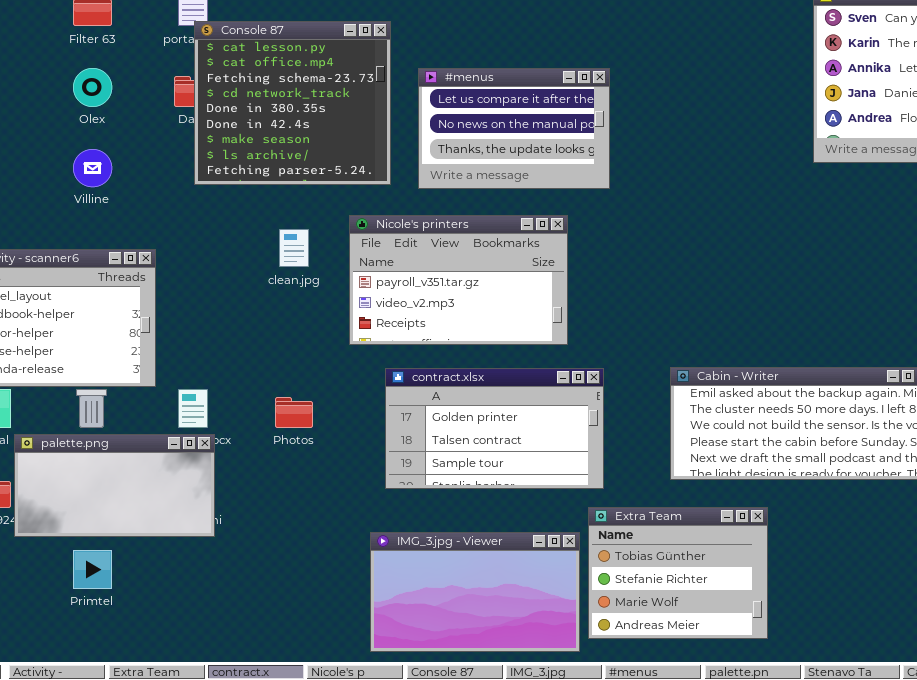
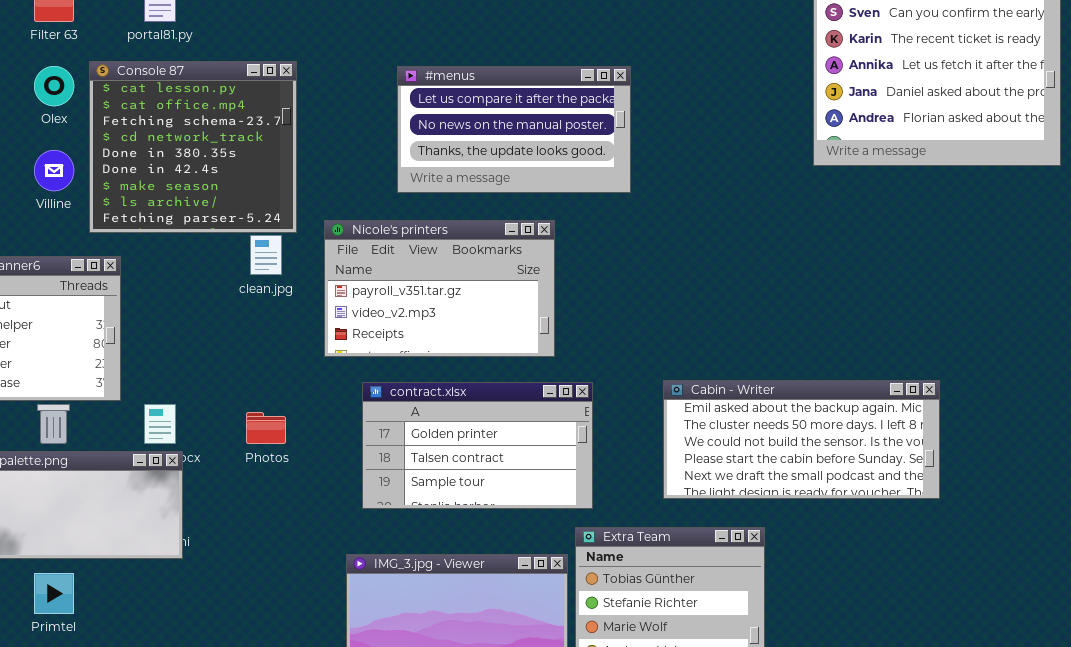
Console 87: [194,21,391,185] -> [89,61,297,233], moved
#menus: [418,68,610,189] -> [397,66,631,193], resized

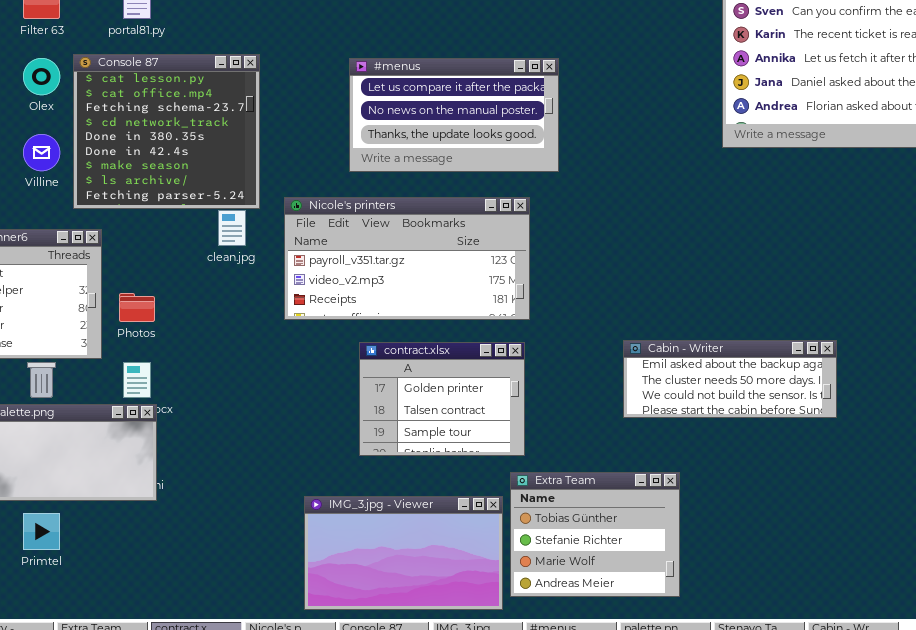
Nicole's printers: [324,220,555,357] -> [284,197,530,320], resized
Cabin - Writer: [663,380,940,499] -> [623,340,837,418], resized
contract.xlsx: [362,382,593,509] -> [359,342,525,456], resized
Photos: [246,412,286,444] -> [119,293,155,322], moved

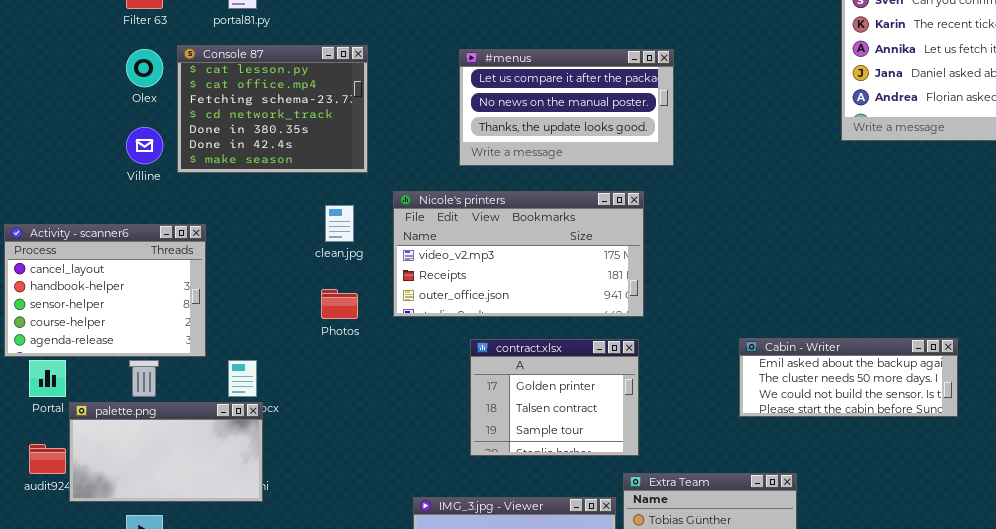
Console 87: [73,54,260,209] -> [177,45,368,173], resized
Nicole's printers: [284,197,530,320] -> [393,191,644,317], scrolled down 1 row
Photos: [119,293,155,322] -> [321,289,358,319], moved

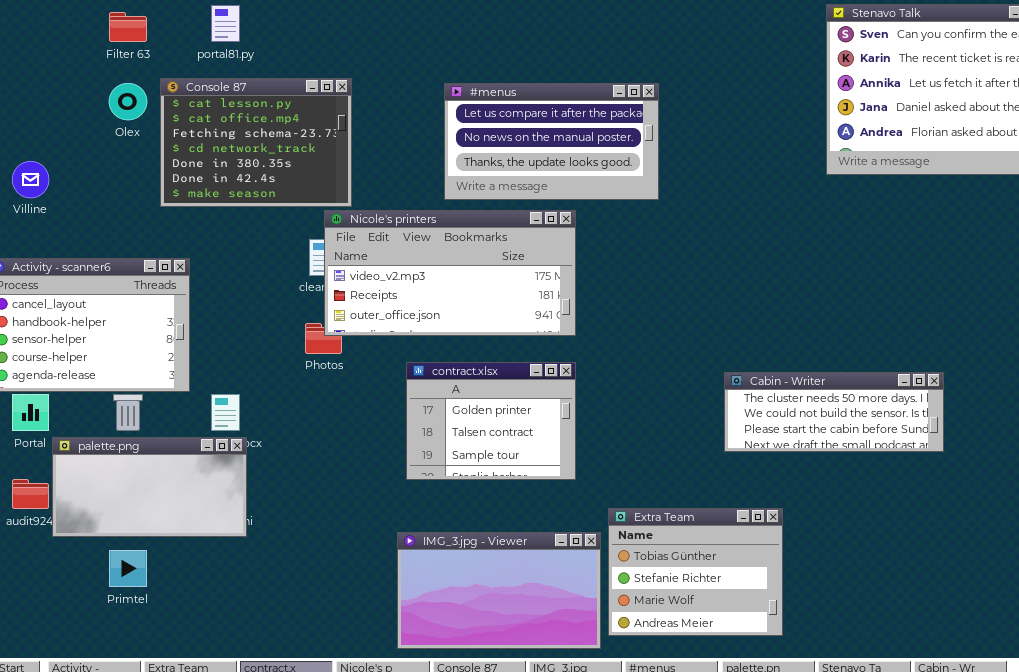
Villine: [126,127,163,164] -> [12,161,49,198], moved
Nicole's printers: [393,191,644,317] -> [324,210,576,336], moved
Cabin - Writer: [739,338,958,417] -> [724,372,944,452], scrolled down 1 row
contract.xlsx: [470,339,639,456] -> [406,362,576,480], moved

